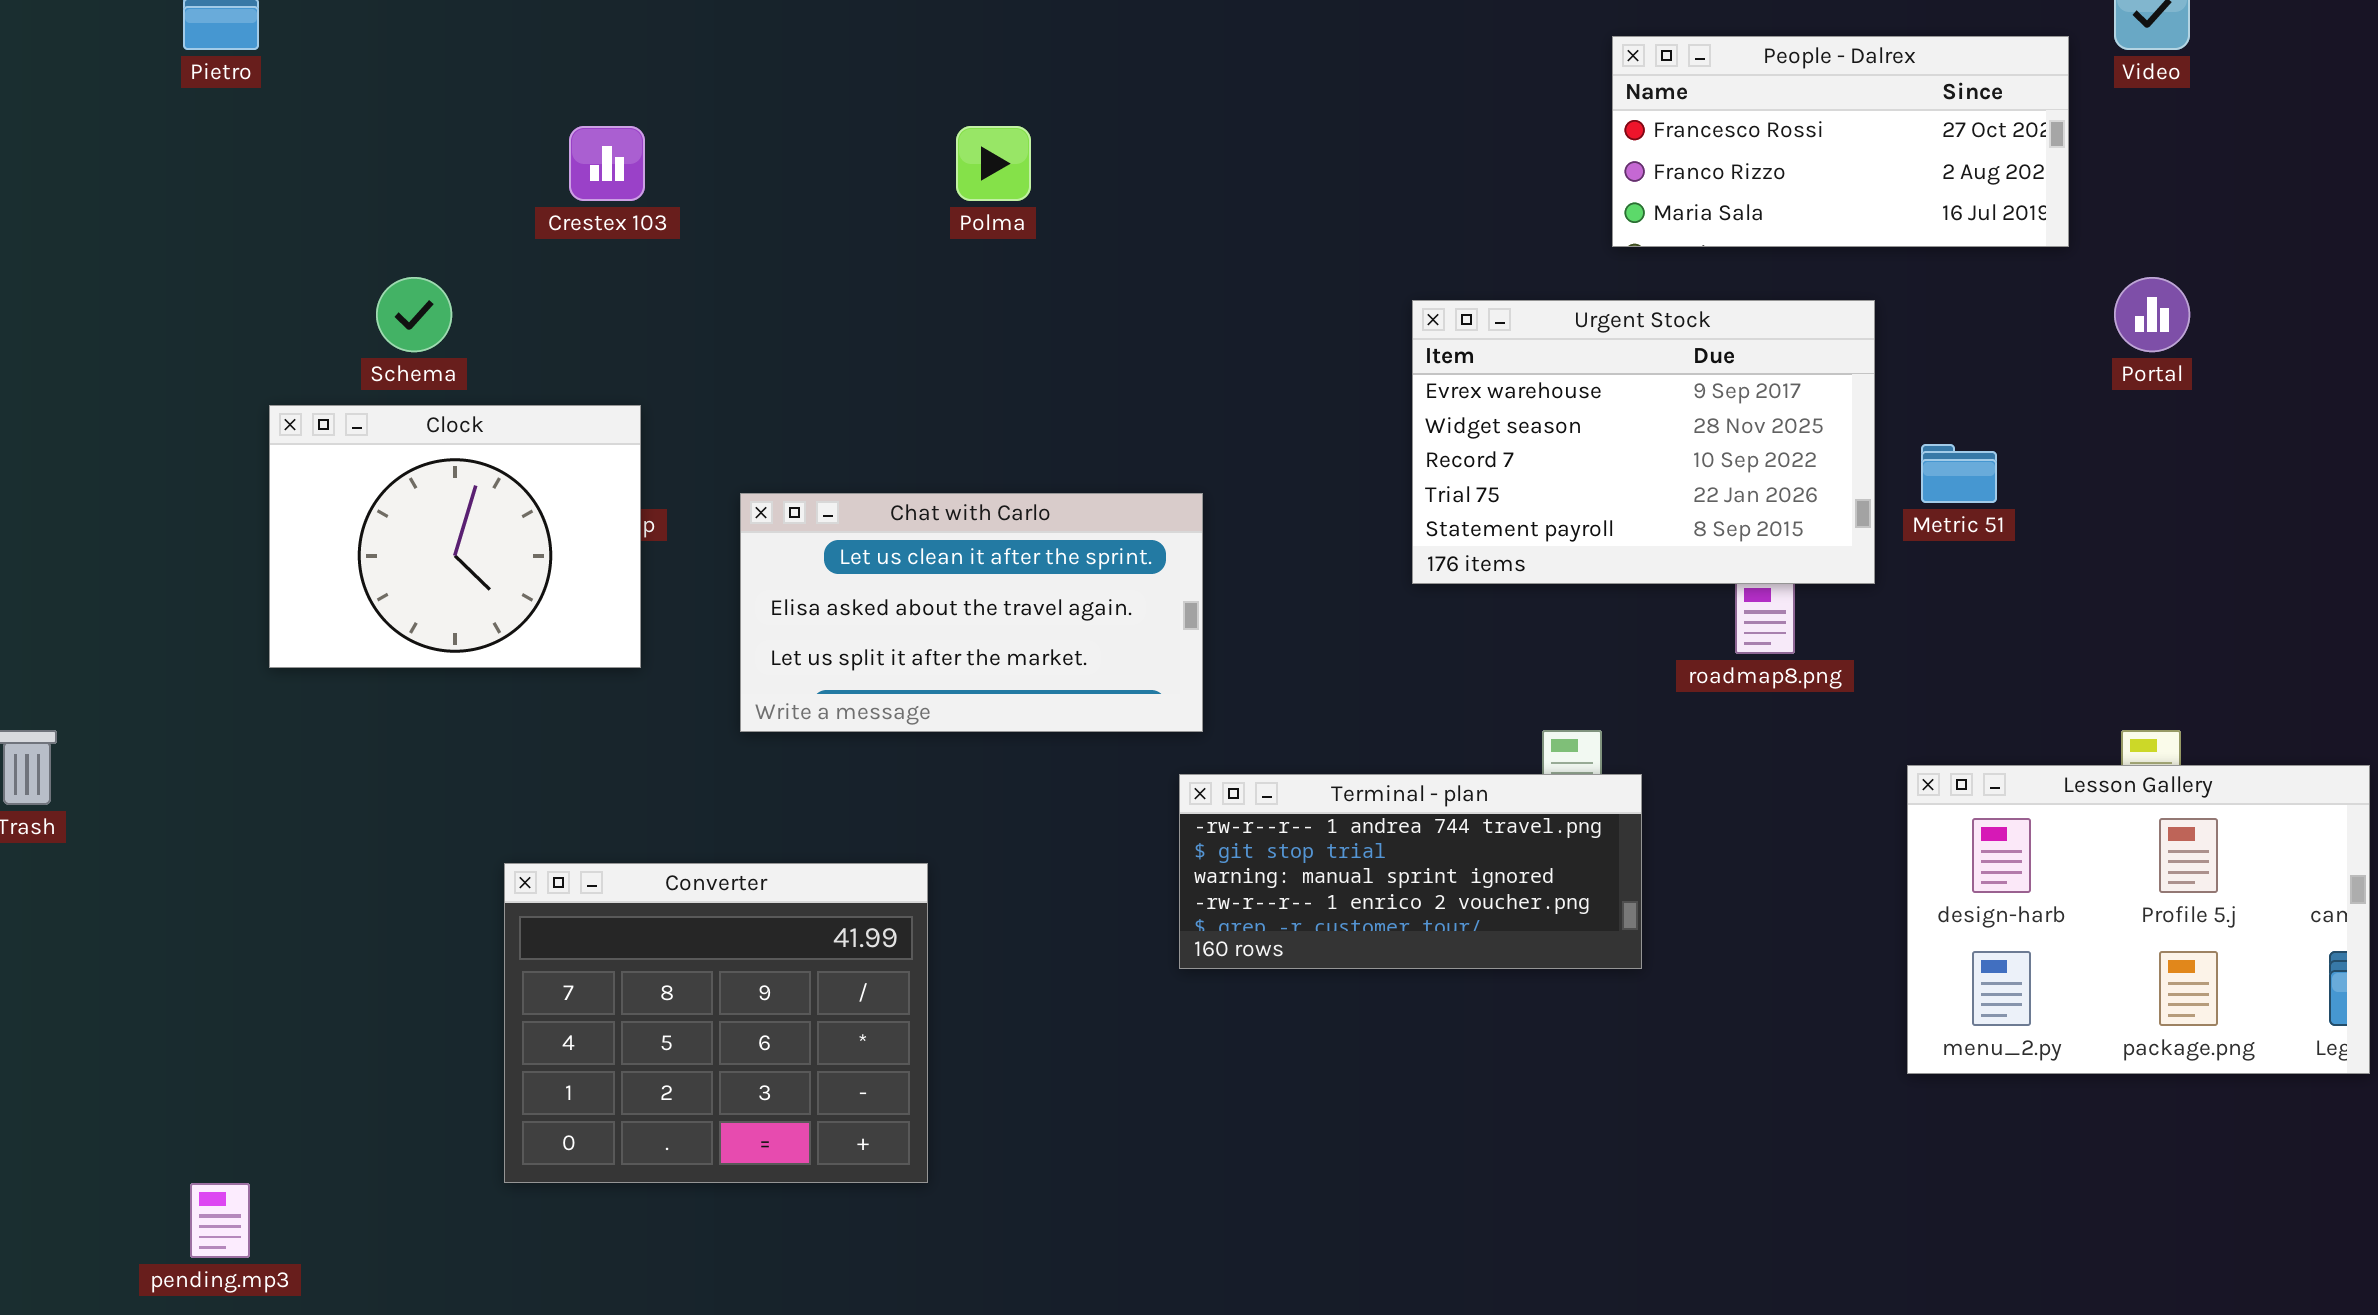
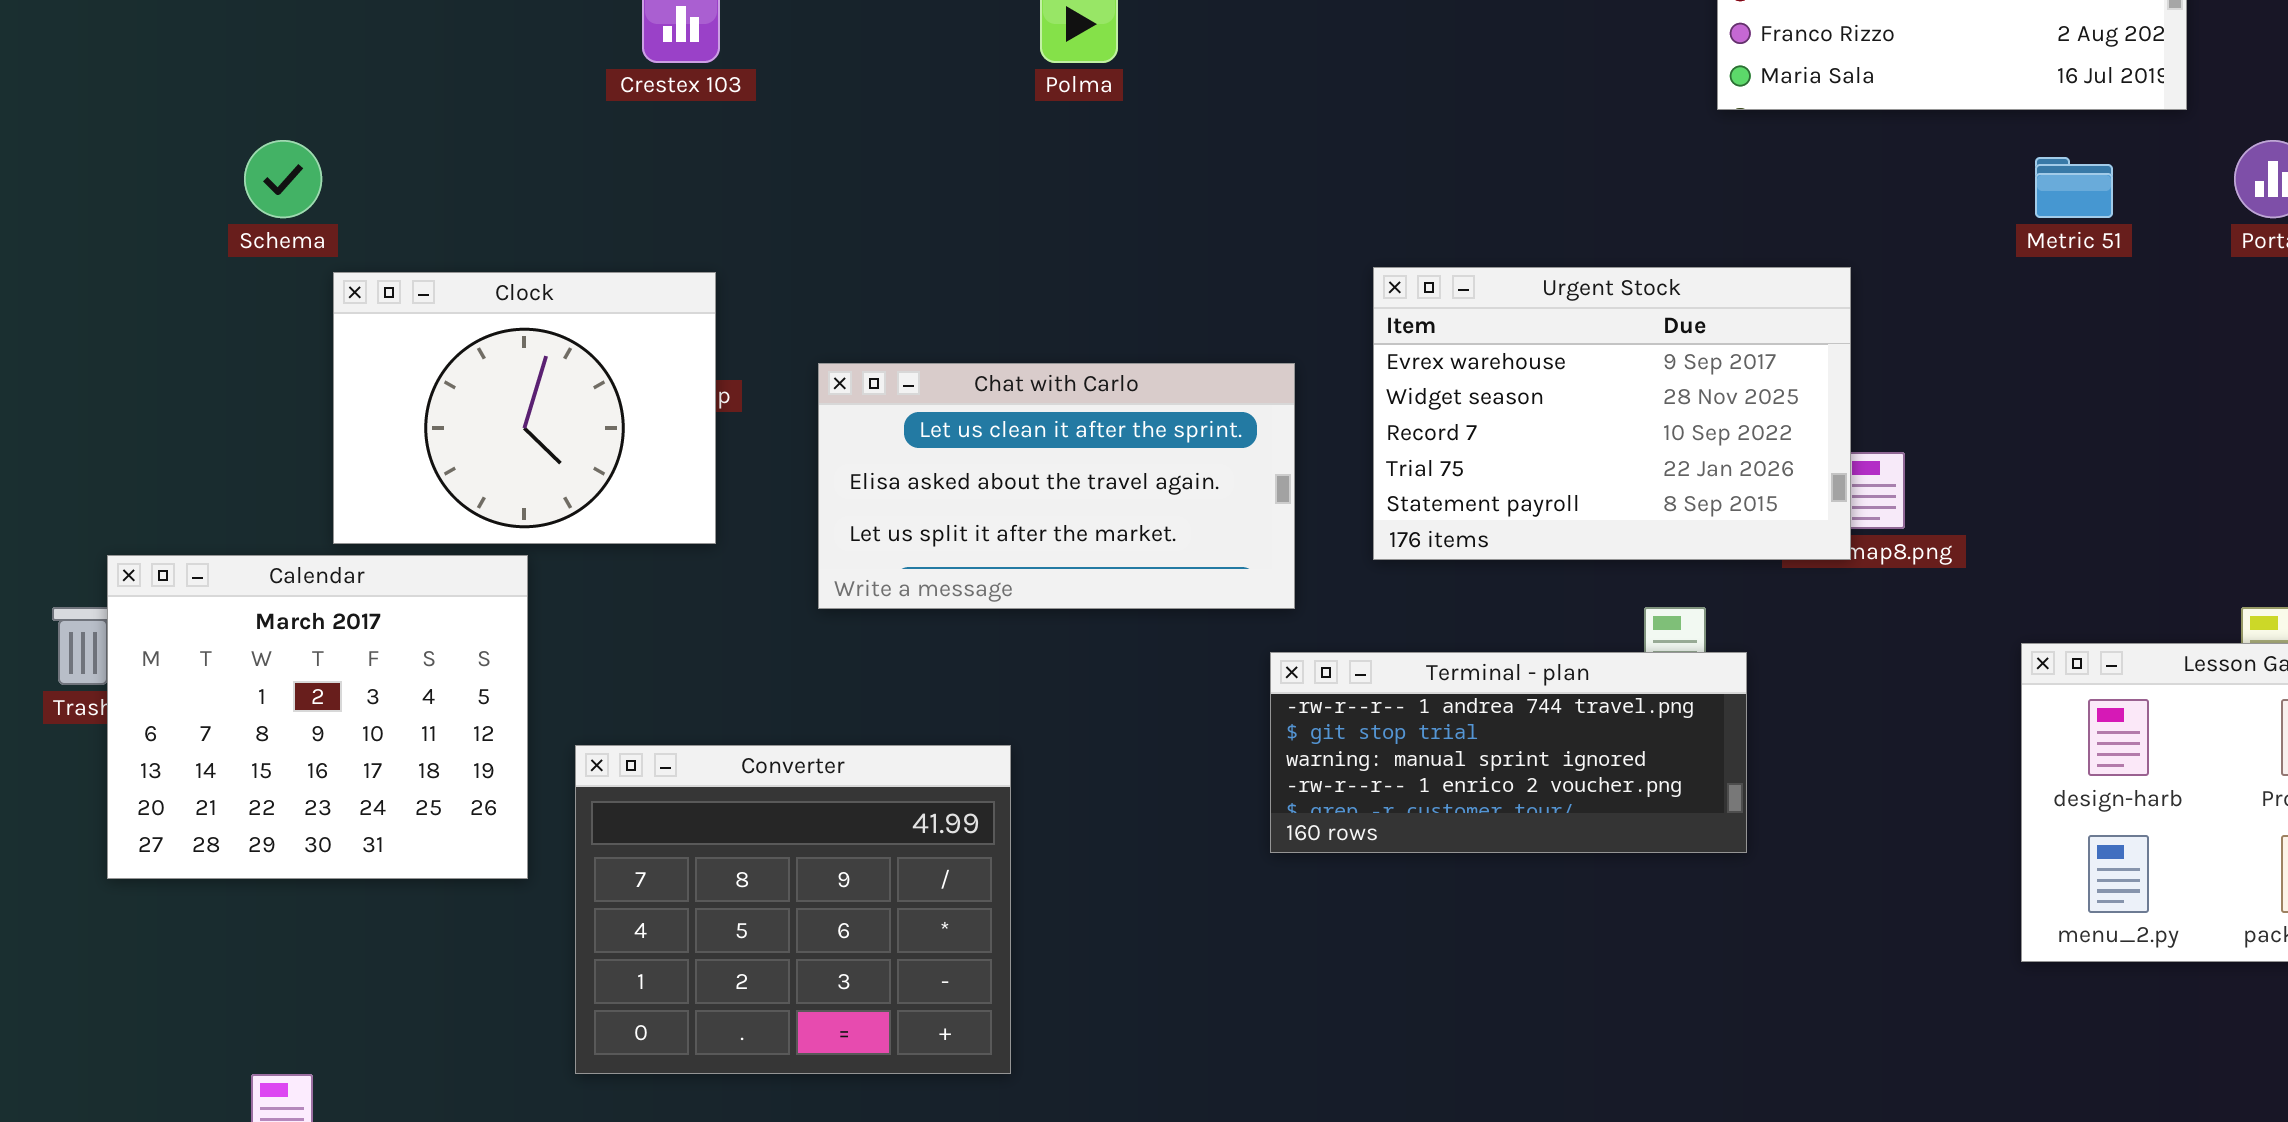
Schema: [376,277,452,352] -> [244,140,322,218], moved
Urgent Stock: [1412,300,1875,584] -> [1373,267,1851,560], moved
Metric 51: [1921,444,1997,503] -> [2035,157,2113,218], moved
Calendar: none -> [107,555,528,879], opened

